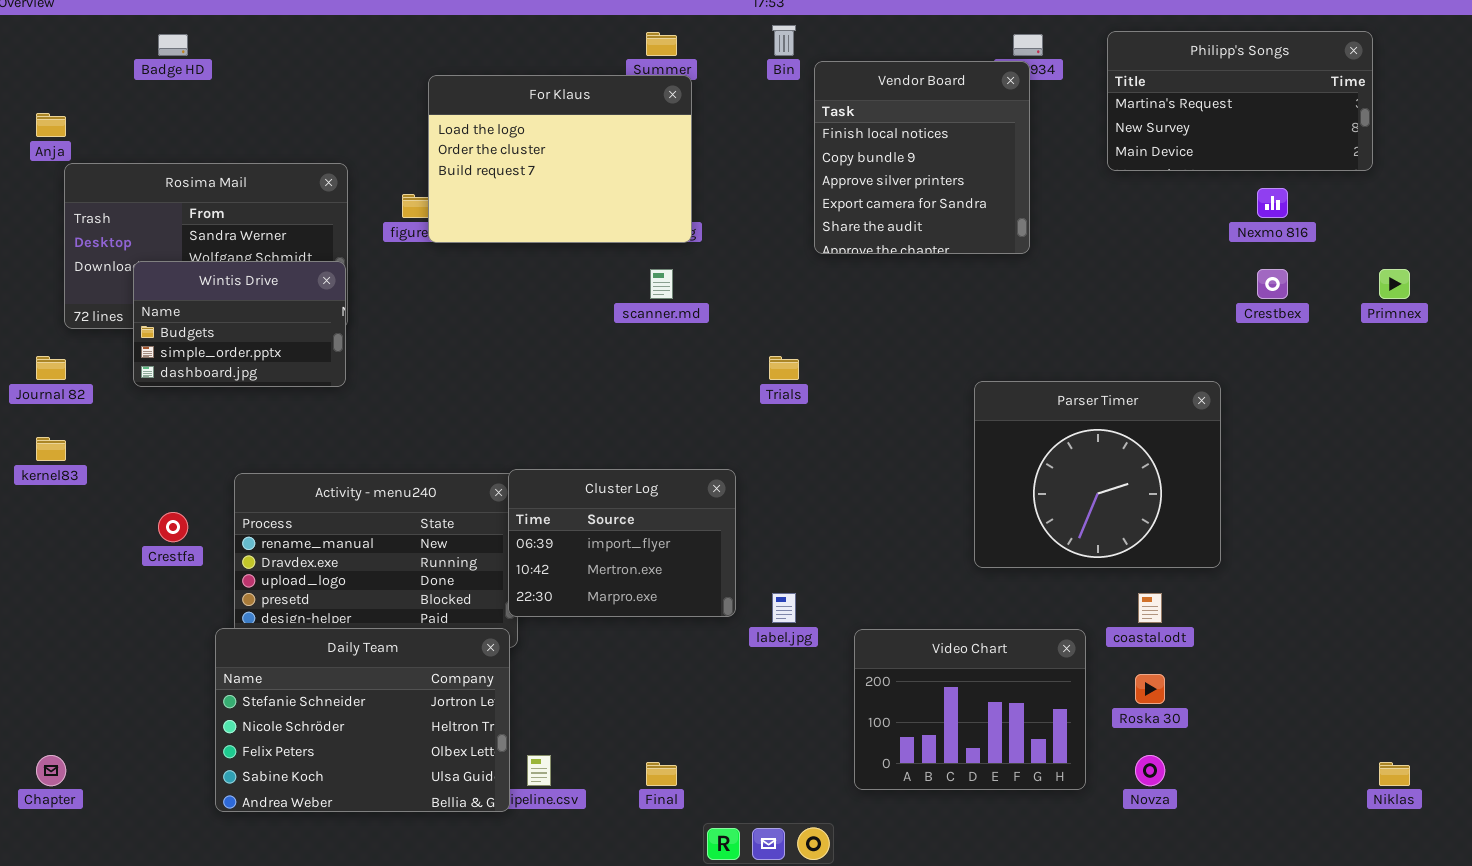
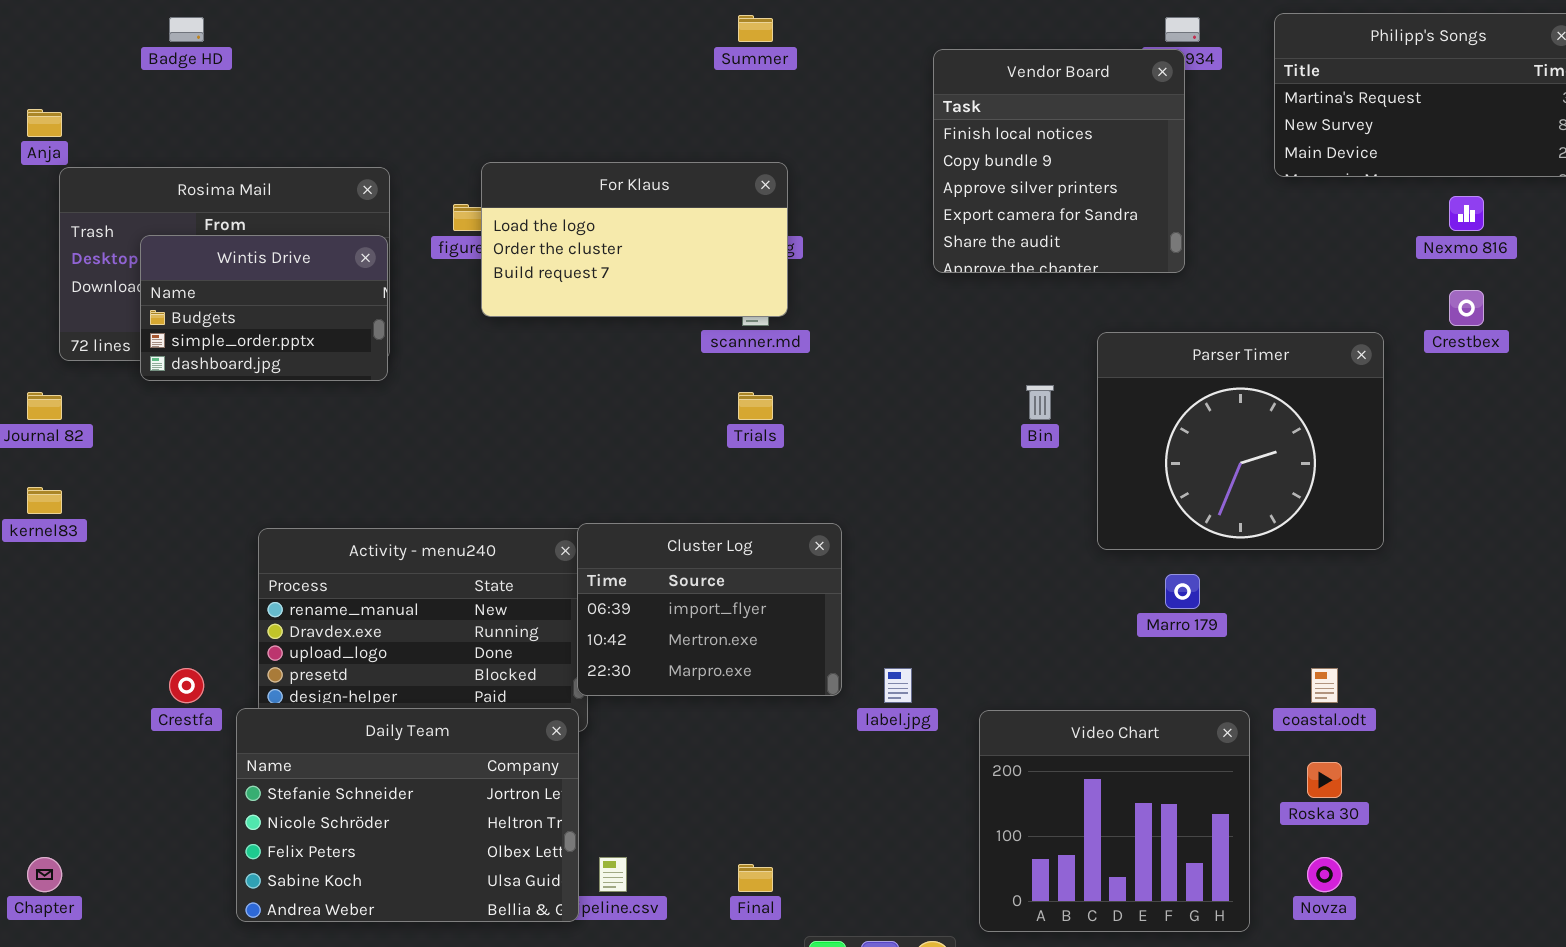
Bin: [772,25,796,56] -> [1026,385,1054,420], moved
For Klaus: [428,75,692,243] -> [481,162,788,317], moved, resized
Wintis Drive: [133,261,346,387] -> [140,235,388,381], moved
Trials: [769,356,799,380] -> [738,392,773,420], moved
Parser Timer: [974,381,1221,568] -> [1097,332,1384,550], moved
Crestfa: [158,512,188,542] -> [169,668,204,703], moved
Video Chart: [854,629,1086,790] -> [979,710,1250,932], resized

